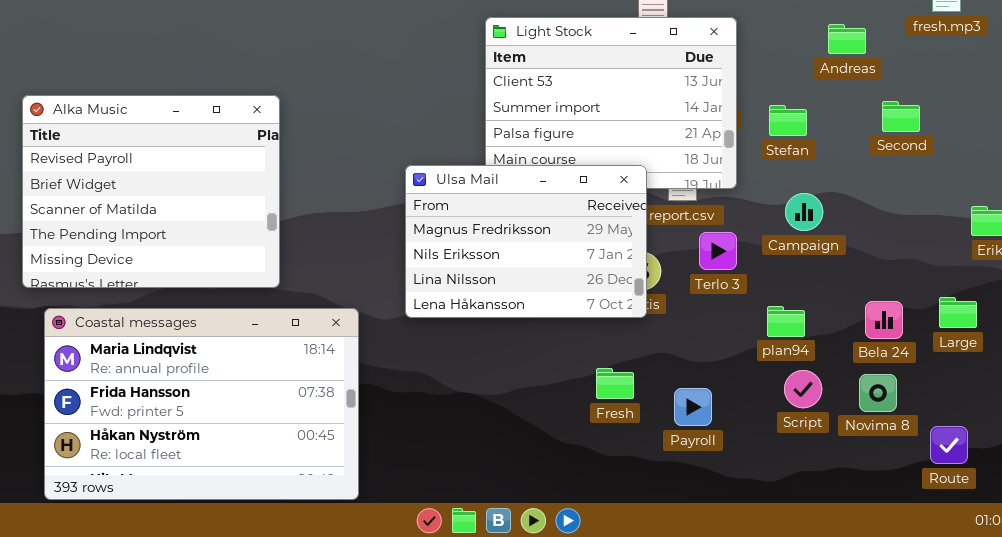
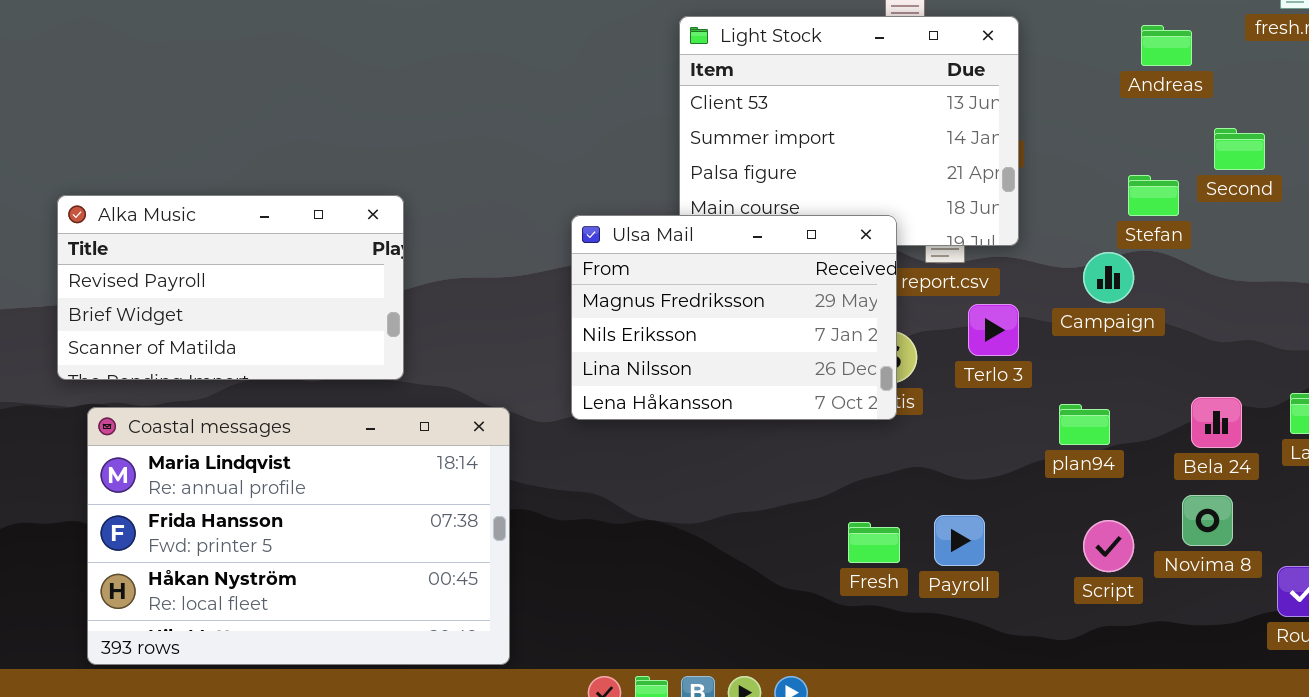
Alka Music: [22,95,280,288] -> [57,195,404,380], resized
Stefan: [769,105,807,136] -> [1128,175,1179,216], moved
Fresh: [596,368,634,399] -> [848,522,900,563], moved
Script: [784,370,822,408] -> [1083,520,1134,572], moved

